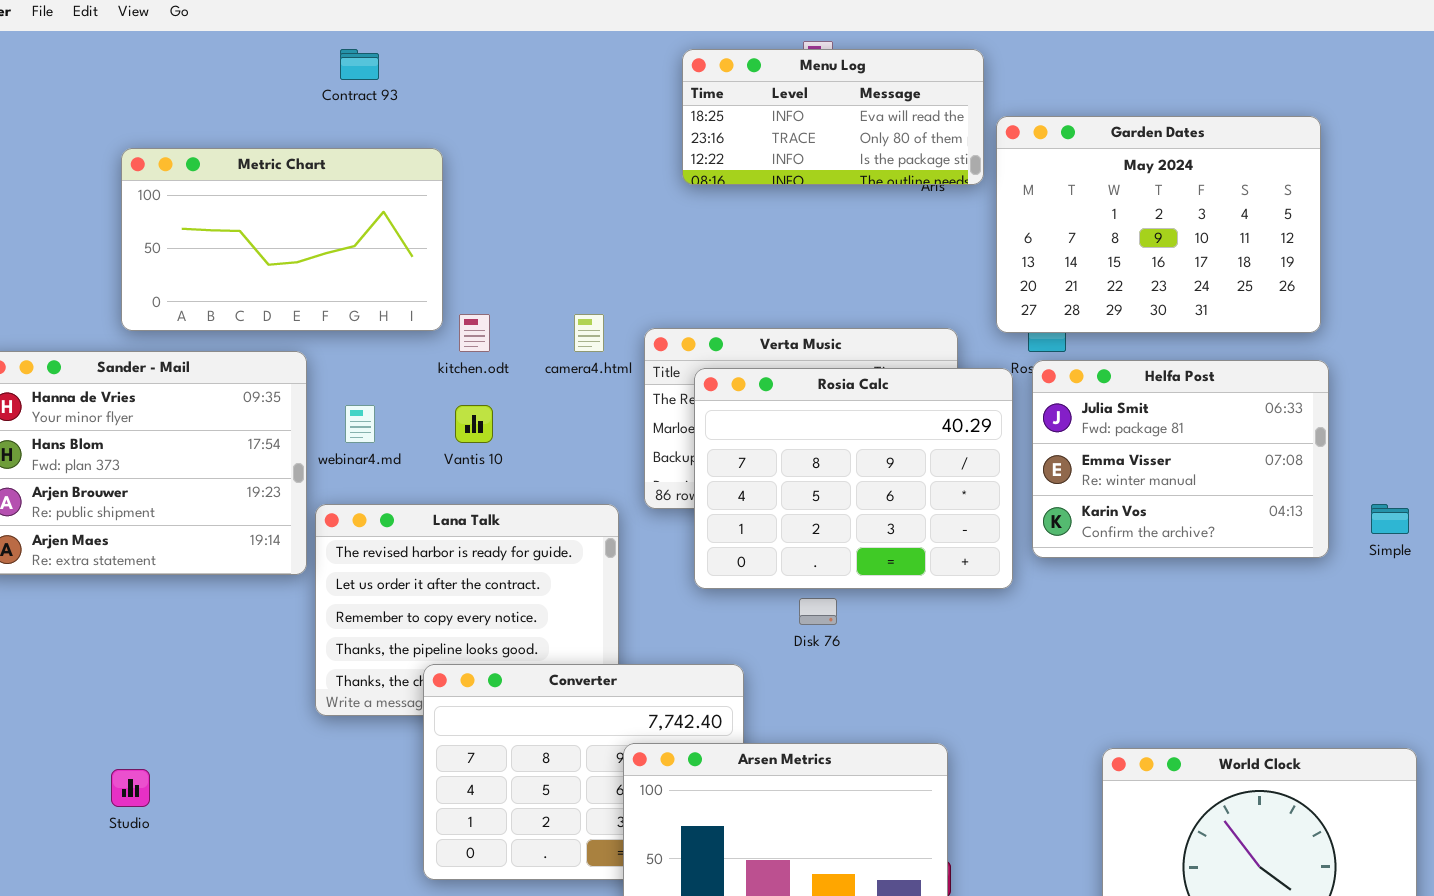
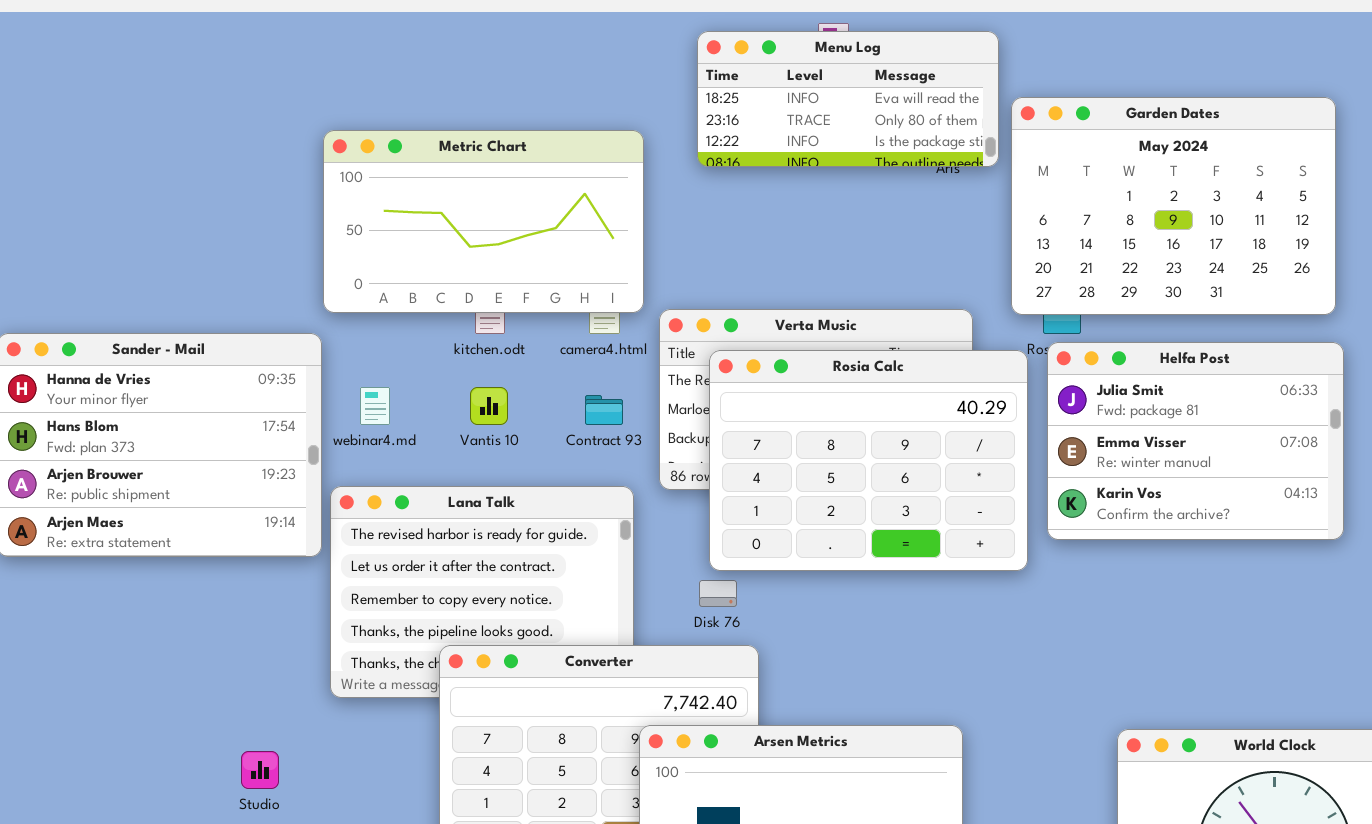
Contract 93: [340,49,379,80] -> [585,395,623,425], moved
Metric Chart: [121,148,443,331] -> [323,130,644,313], moved
Disk 76: [799,598,837,625] -> [699,580,737,607], moved
Studio: [111,769,150,807] -> [241,751,279,789], moved

